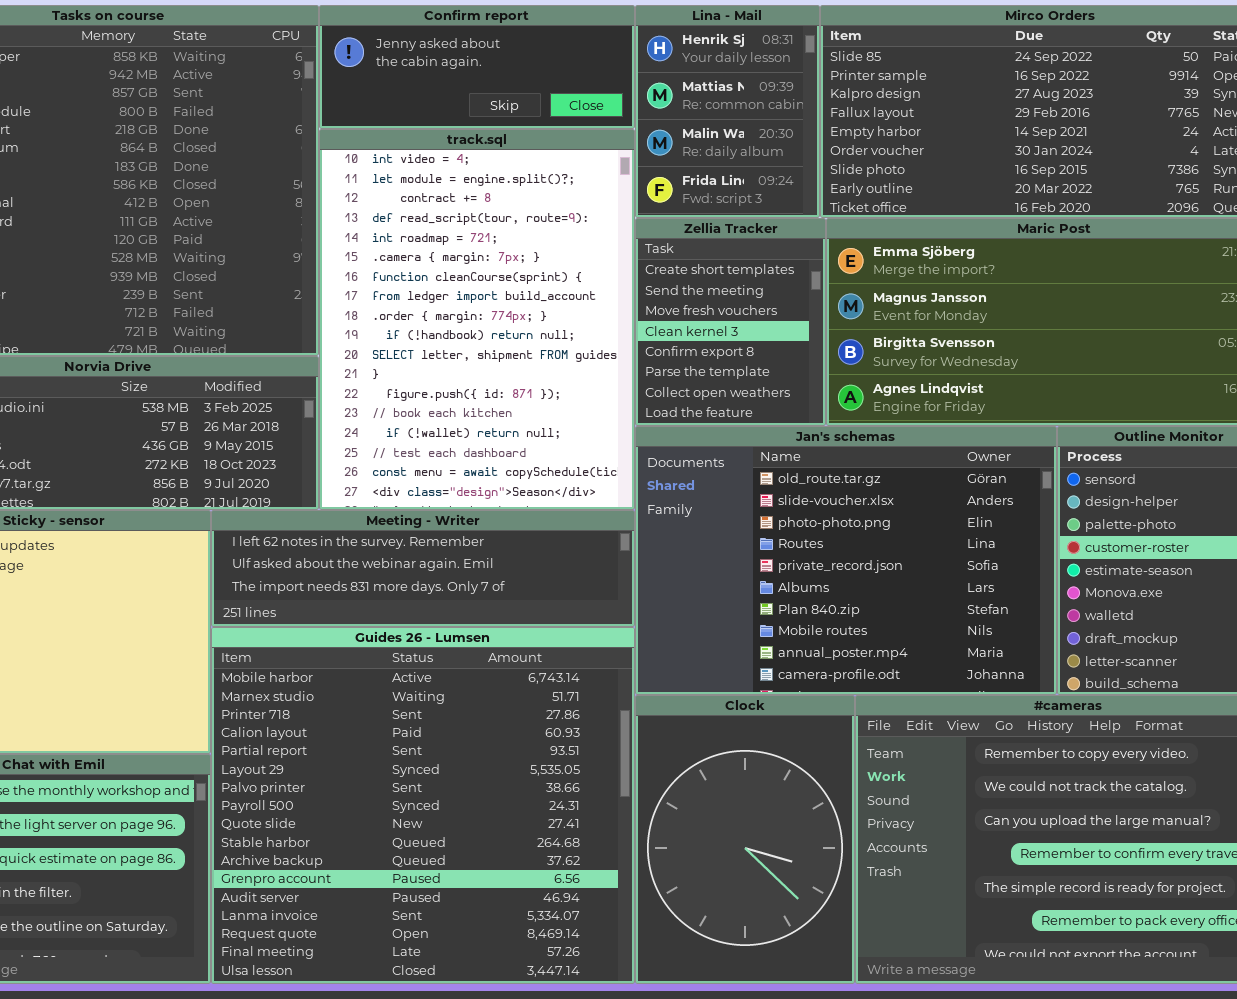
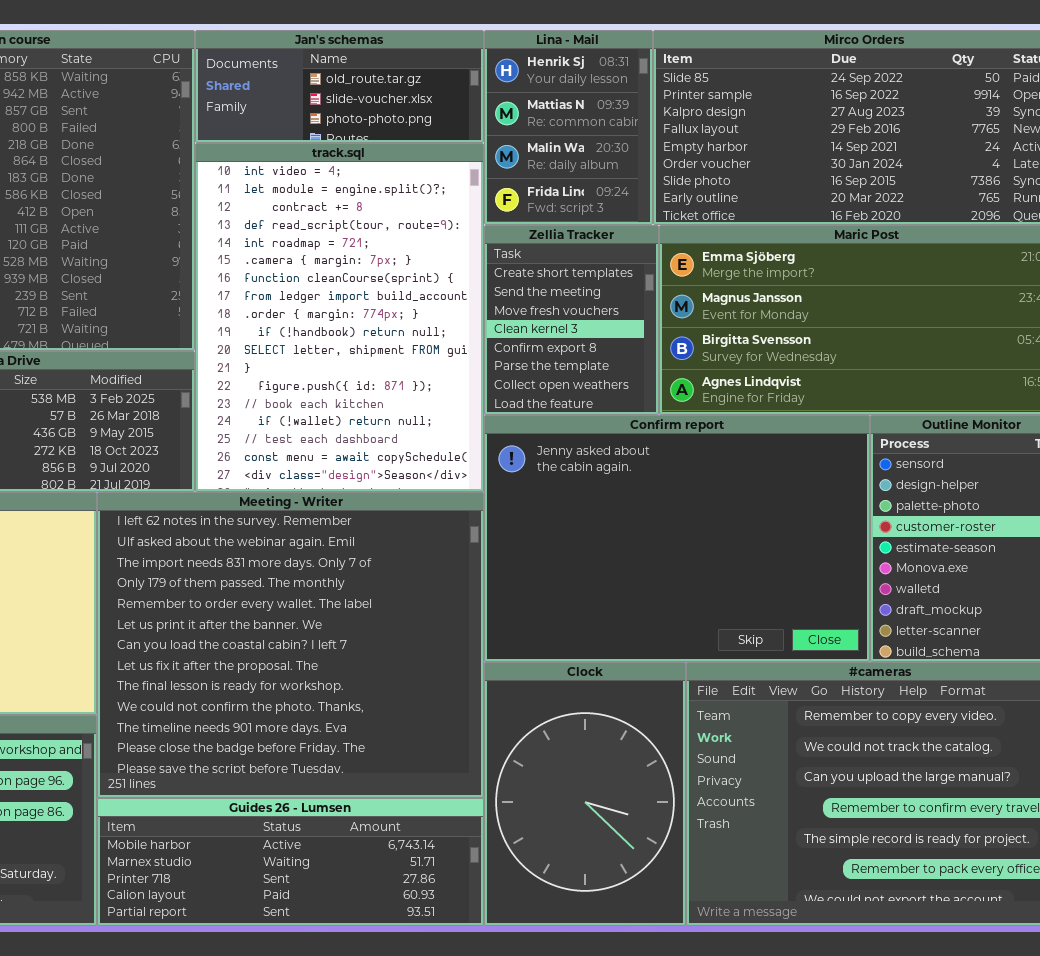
Confirm report: [319,5,635,129] -> [484,415,870,662], moved, resized
Jan's schemas: [635,426,1057,695] -> [195,30,484,143], moved, resized
Meeting - Writer: [211,510,635,627] -> [97,492,484,798], resized
Guides 26 - Lumsen: [211,627,635,984] -> [97,798,484,926], resized

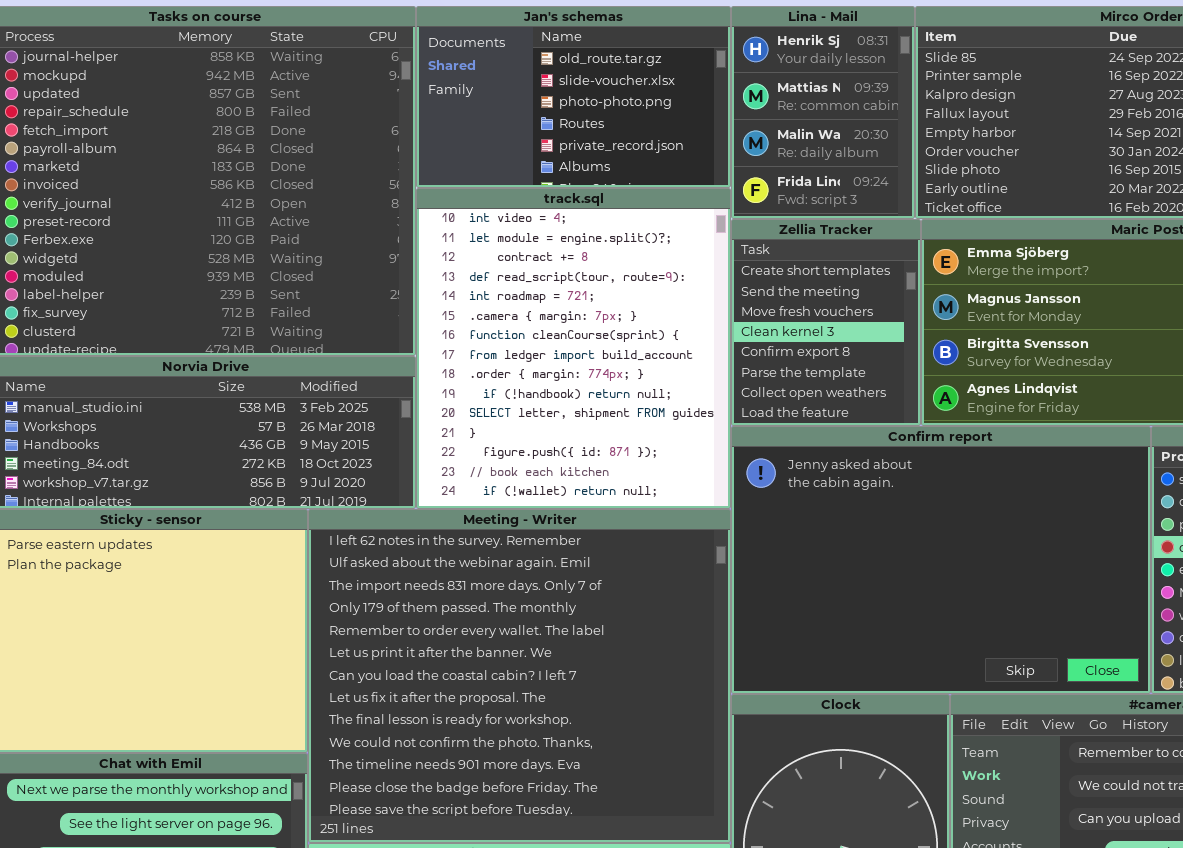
Jan's schemas: [195,30,484,143] -> [416,6,731,188], resized
track.sql: [195,143,484,492] -> [416,188,731,509], resized

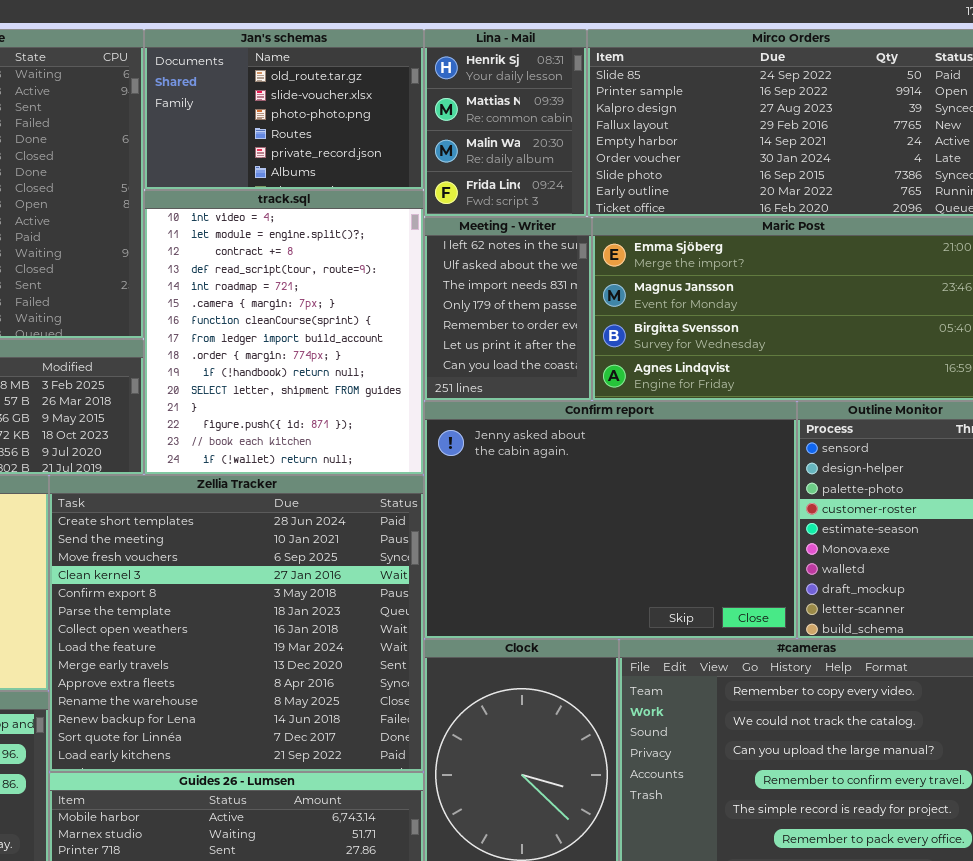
Zellia Tracker: [731,219,921,426] -> [49,475,424,772], moved, resized
Meeting - Writer: [308,509,731,843] -> [424,217,592,401], moved, resized

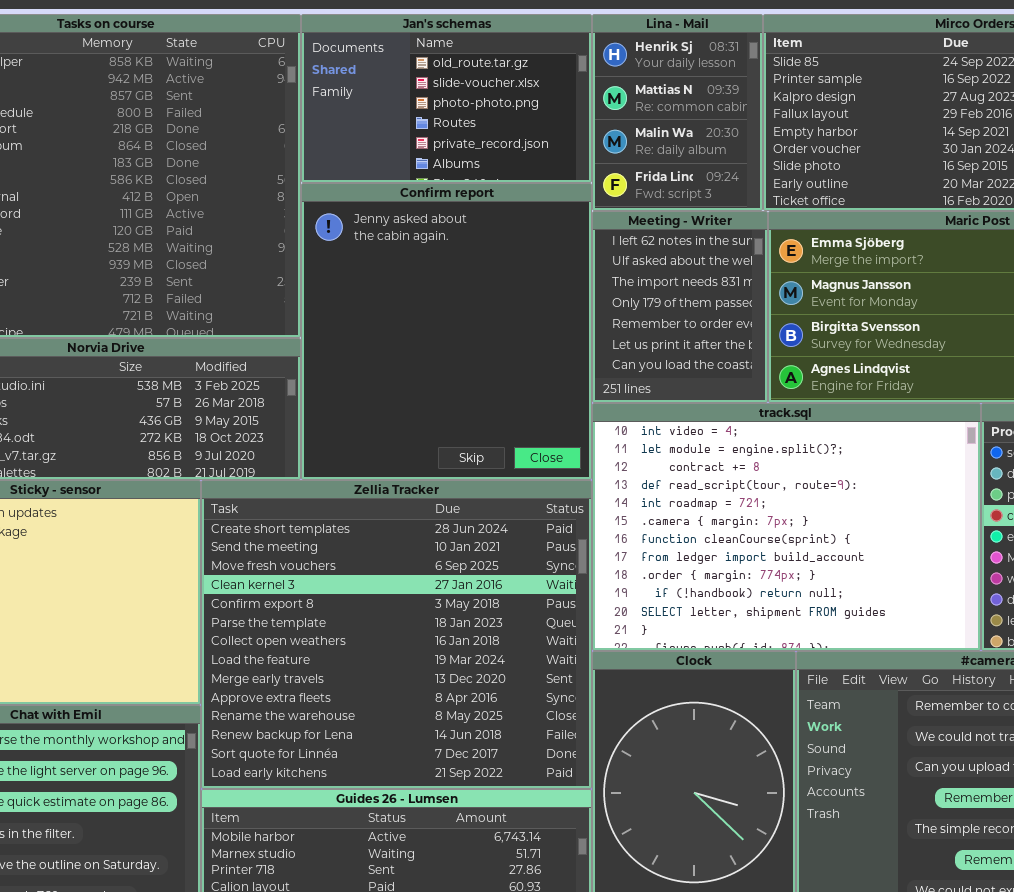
track.sql: [144,190,424,475] -> [592,403,981,651], moved, resized
Confirm report: [424,401,797,639] -> [301,183,592,480], moved, resized

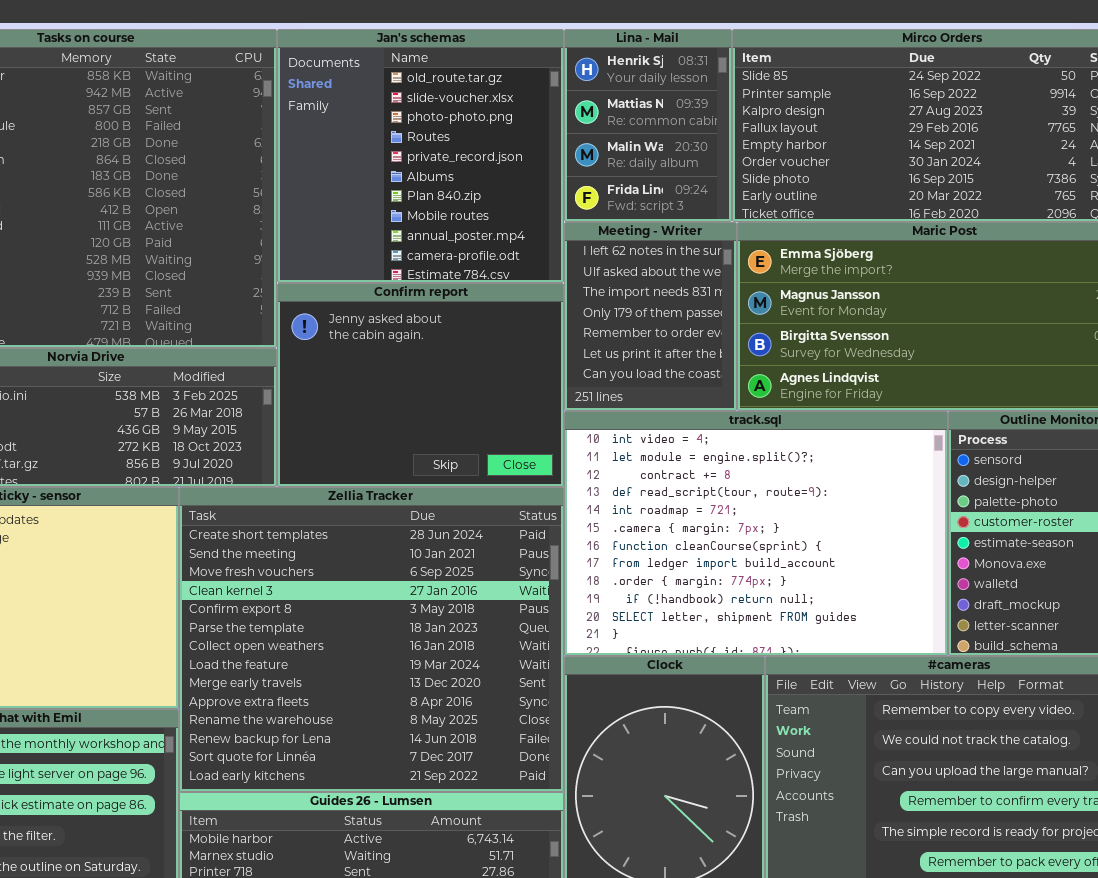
Jan's schemas: [301,14,592,183] -> [277,29,564,283], resized
Confirm report: [301,183,592,480] -> [277,283,564,487], resized

